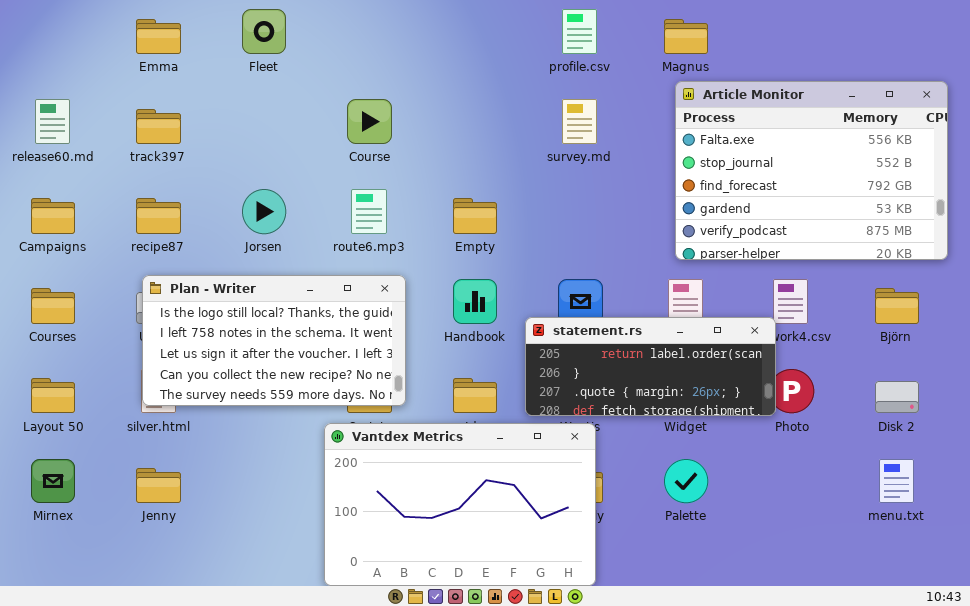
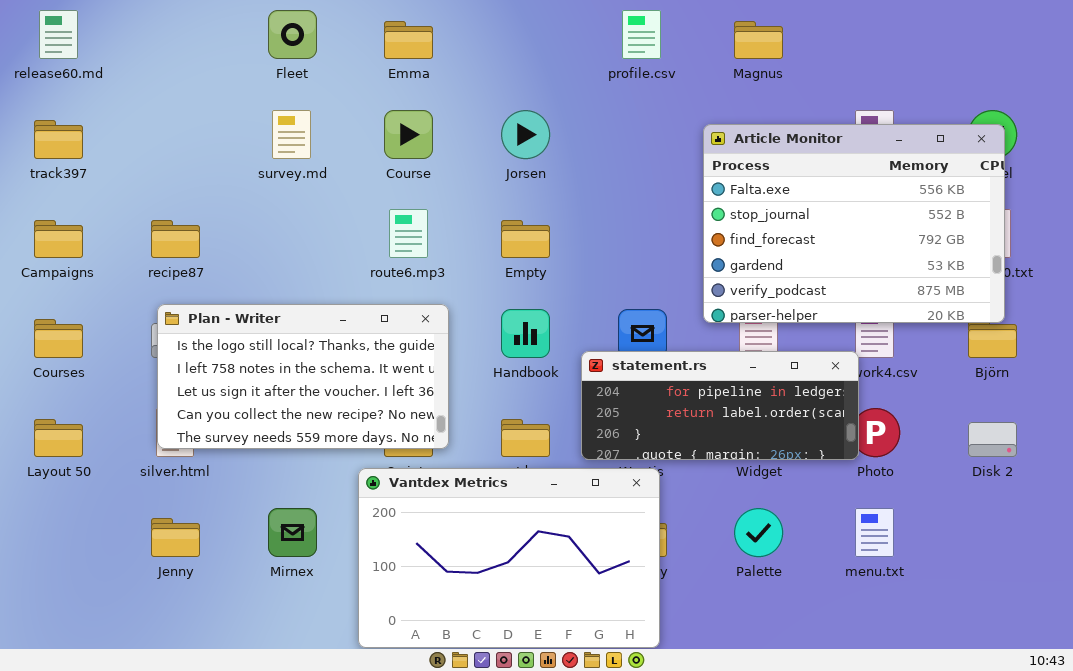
Emma: [136,19,181,54] -> [384,21,433,59], moved
Article Monitor: [675,81,948,260] -> [703,124,1005,323], moved
release60.md: [35,99,70,144] -> [39,10,78,59], moved
survey.md: [562,99,597,144] -> [272,110,311,159], moved
track397: [136,109,181,144] -> [34,120,83,159], moved
Jorsen: [242,189,286,234] -> [501,110,550,159], moved
statement.rs: [525,317,776,416] -> [581,351,859,460], scrolled up 1 row
Mirnex: [31,459,75,503] -> [268,508,317,557], moved
menu.txt: [879,459,914,503] -> [855,508,894,557], moved

